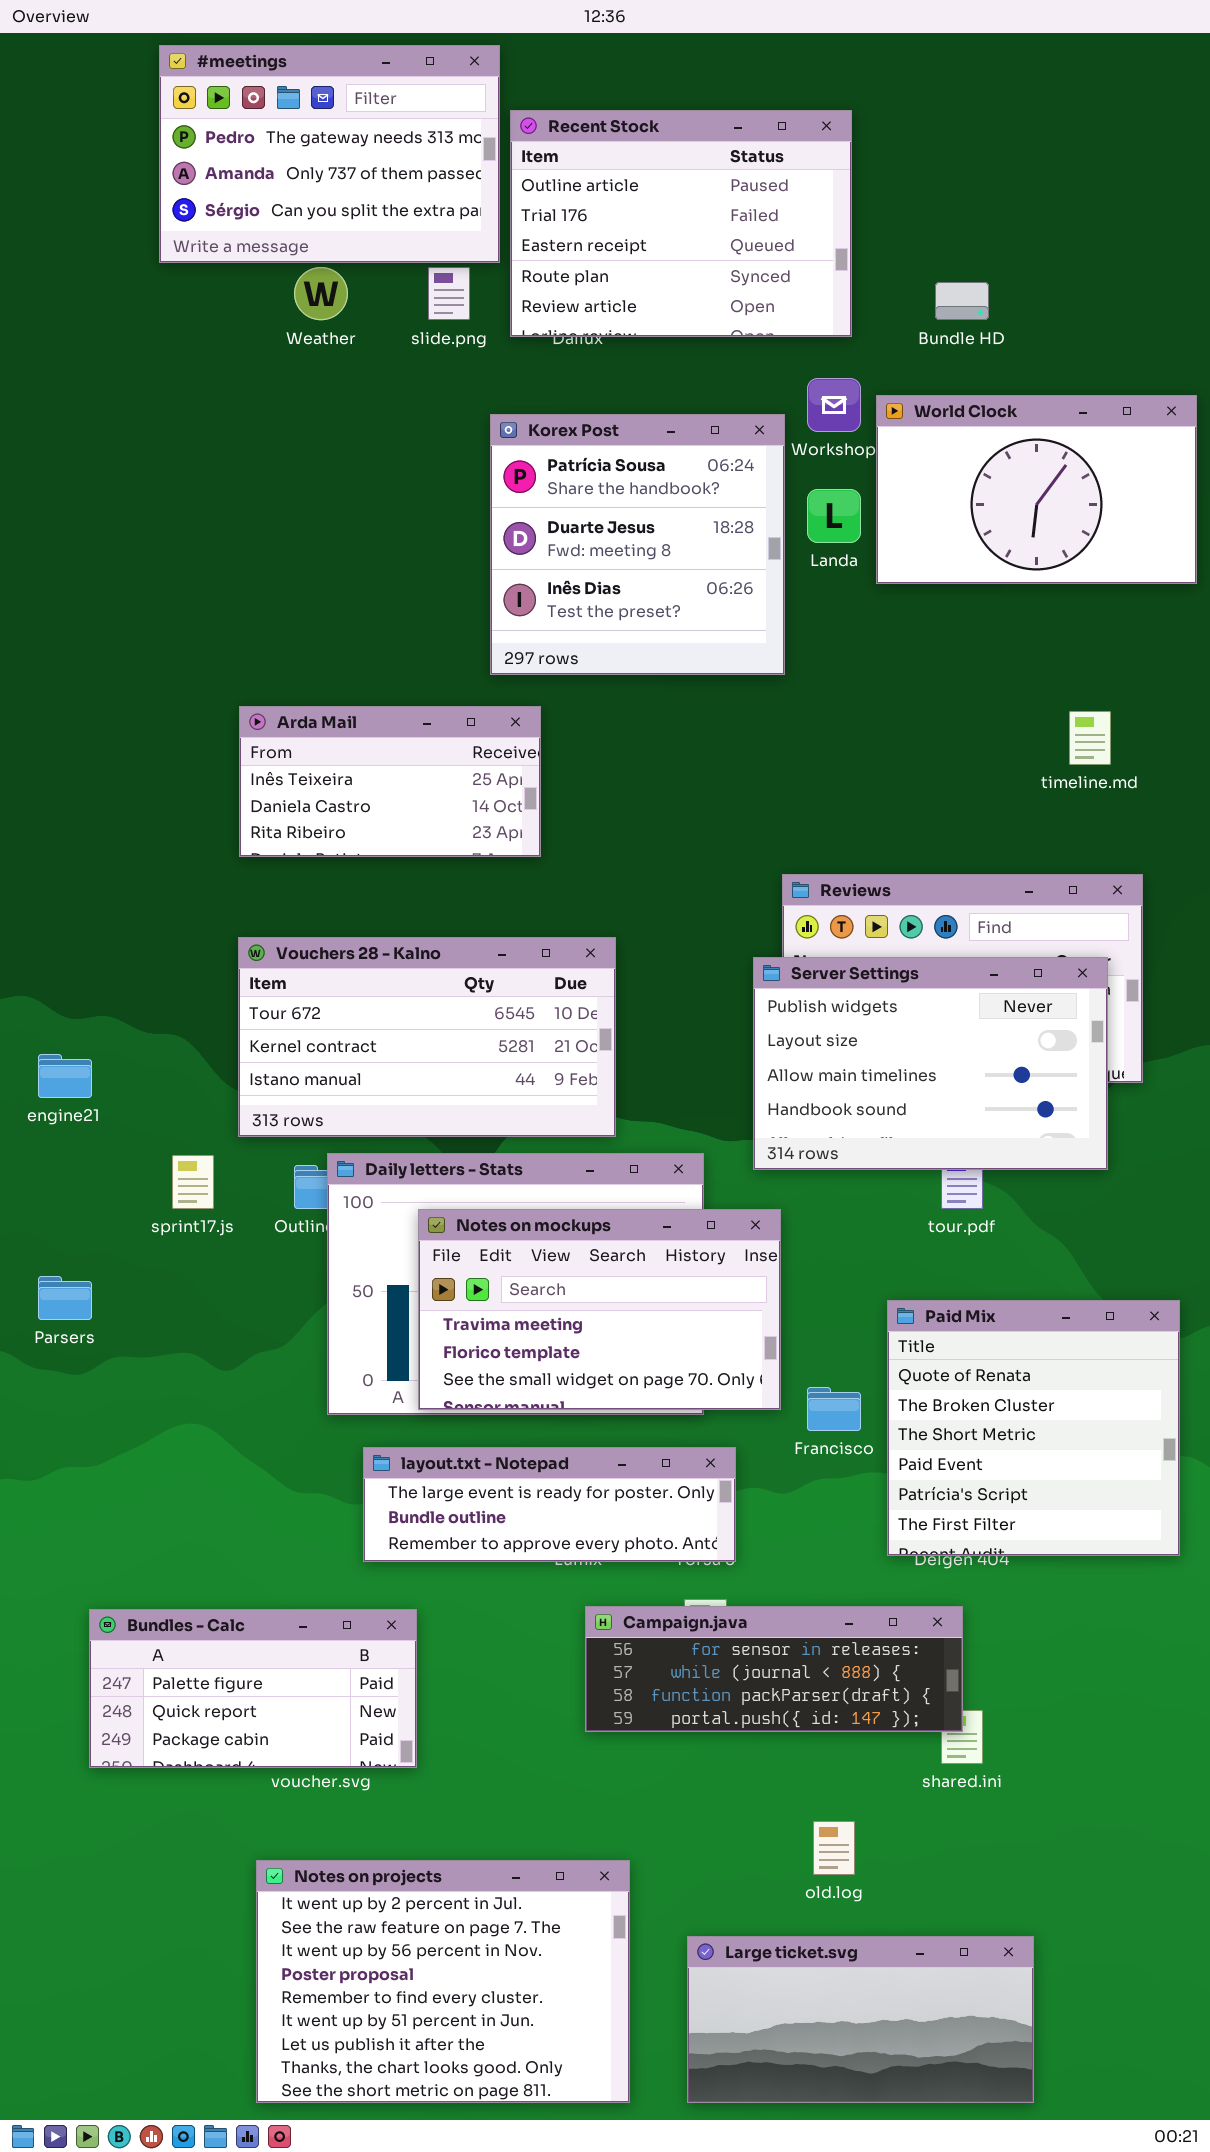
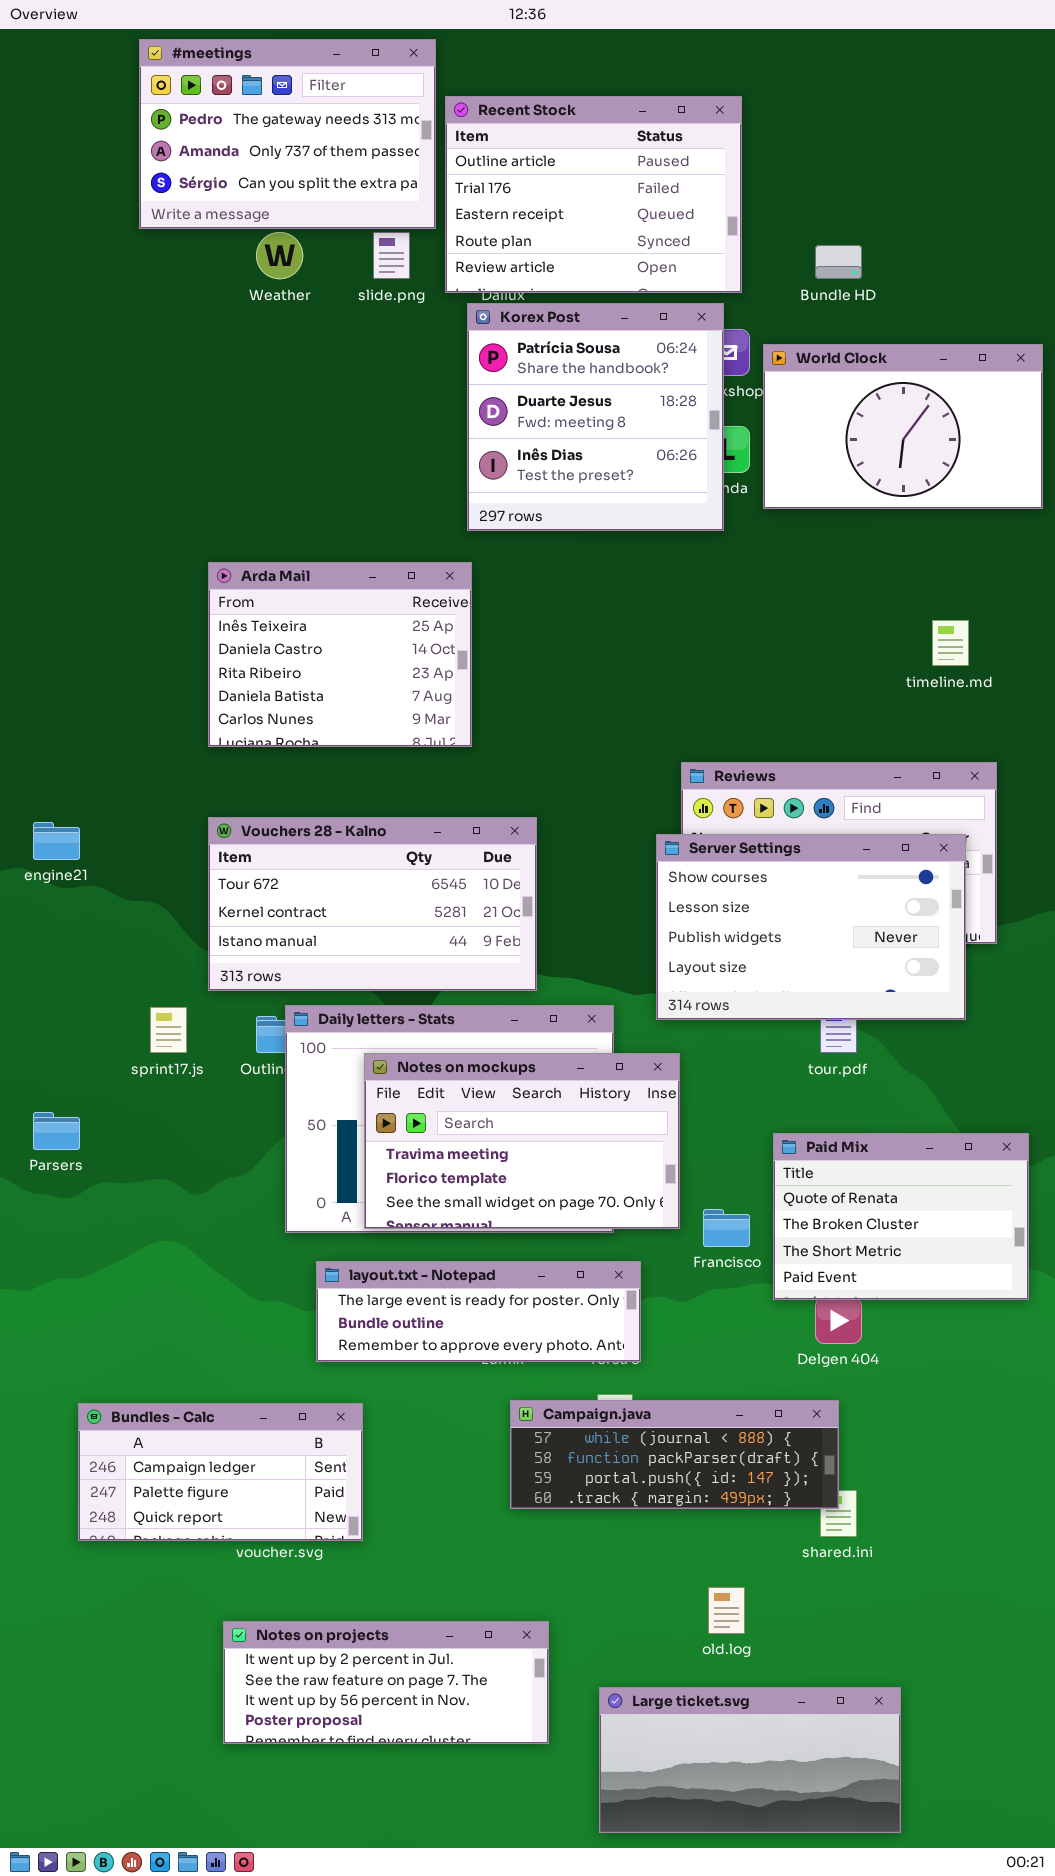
Korex Post: [490,414,785,675] -> [467,303,724,531], moved
Arda Mail: [239,706,541,857] -> [208,562,472,747], resized
Server Settings: [753,957,1108,1170] -> [656,834,966,1020], scrolled up 2 rows
engine21: [38,1054,92,1098] -> [33,822,80,860], moved
Paid Mix: [887,1300,1180,1556] -> [773,1133,1029,1300], resized
Campaign.java: [585,1606,963,1732] -> [510,1400,839,1509], scrolled down 1 row
Bundles - Calc: [89,1609,417,1768] -> [78,1403,363,1541], scrolled up 1 row
Notes on projects: [256,1860,630,2103] -> [223,1621,549,1744], resized

